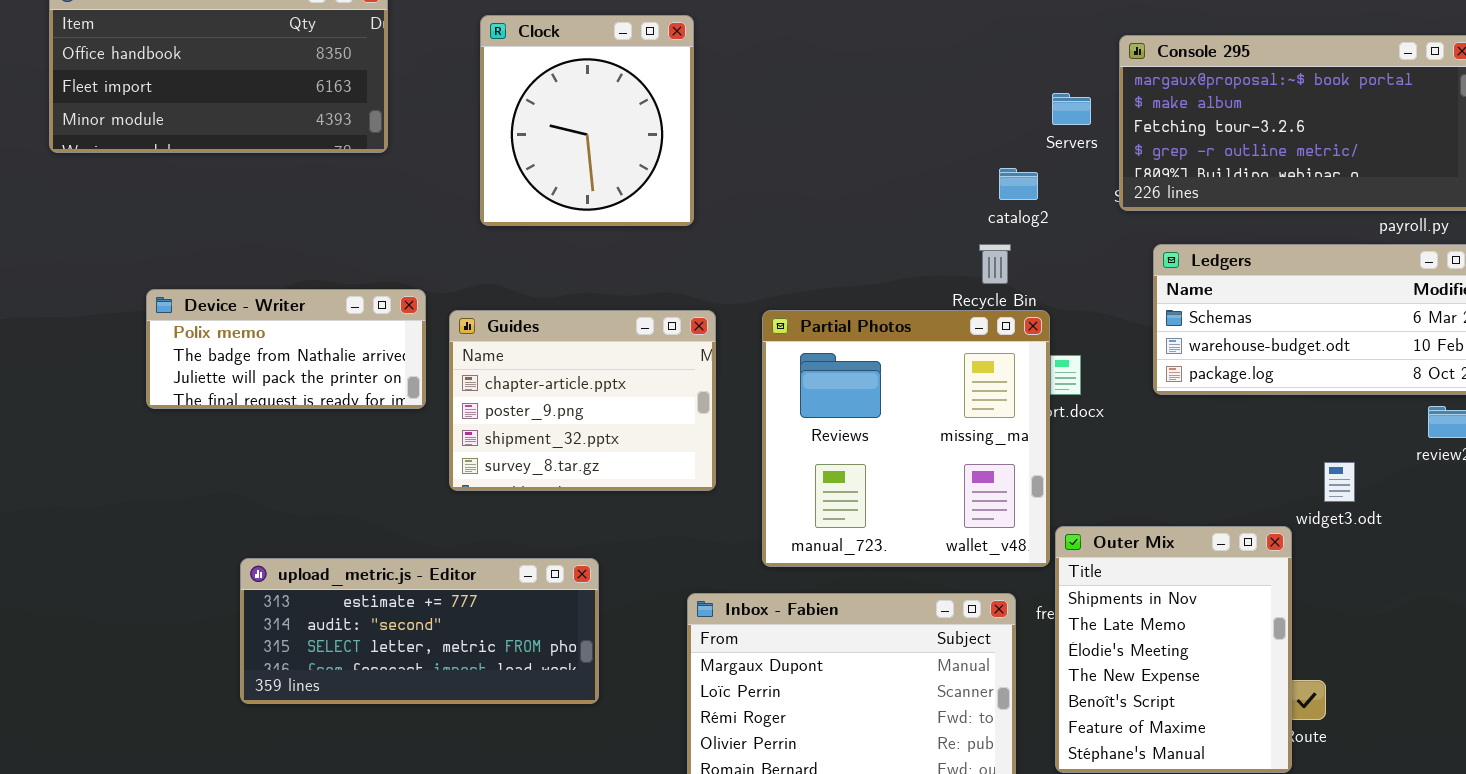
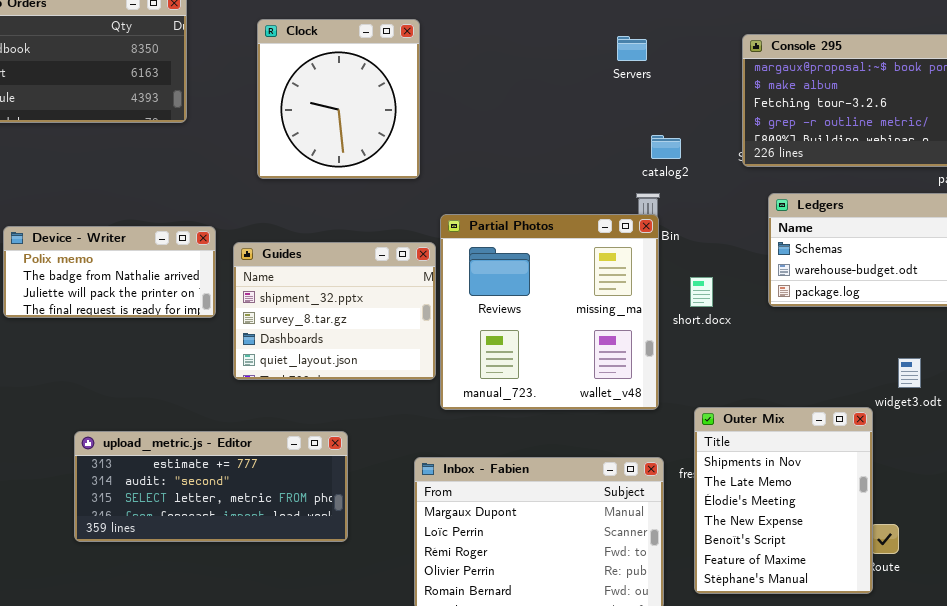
Servers: [1052,93,1091,125] -> [617,36,647,61], moved
Guides: [449,310,716,491] -> [233,242,436,380], scrolled down 2 rows
Partial Photos: [762,310,1050,567] -> [440,214,659,410], moved

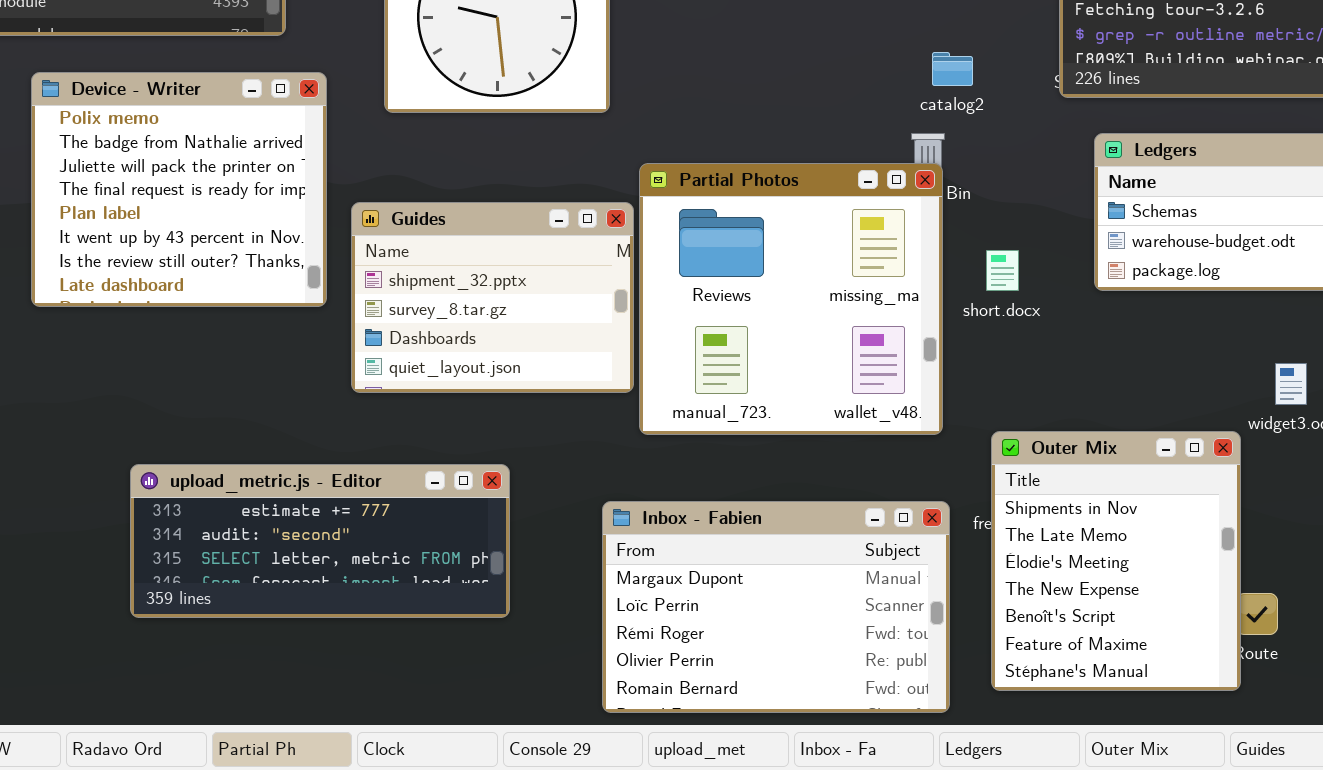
Device - Writer: [3,226,216,318] -> [31,72,327,307], resized

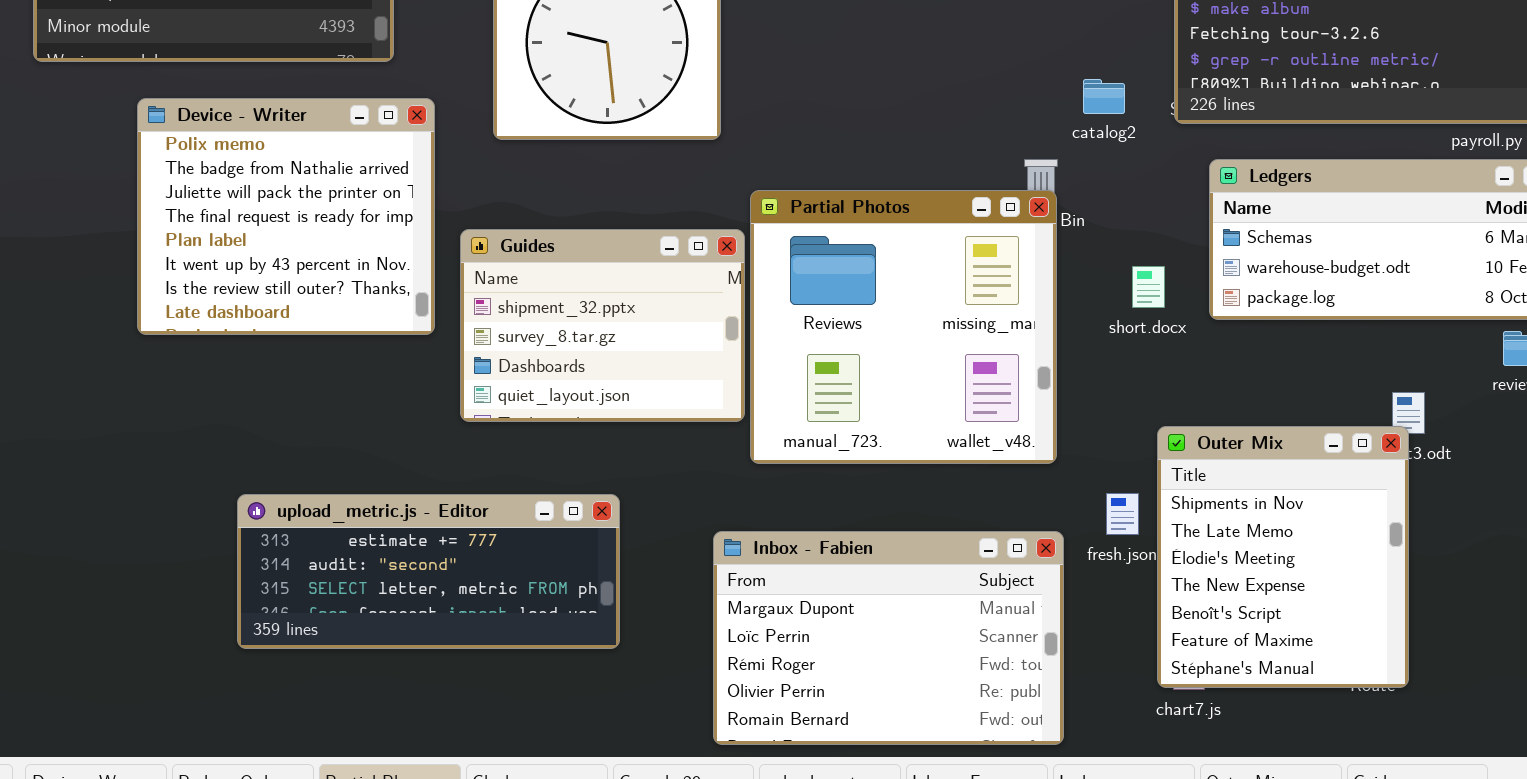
catalog2: [932,52,973,86] -> [1083,79,1125,114], moved
short.docx: [986,250,1019,291] -> [1132,266,1165,308], moved
Outer Mix: [991,431,1241,691] -> [1157,426,1409,688], moved

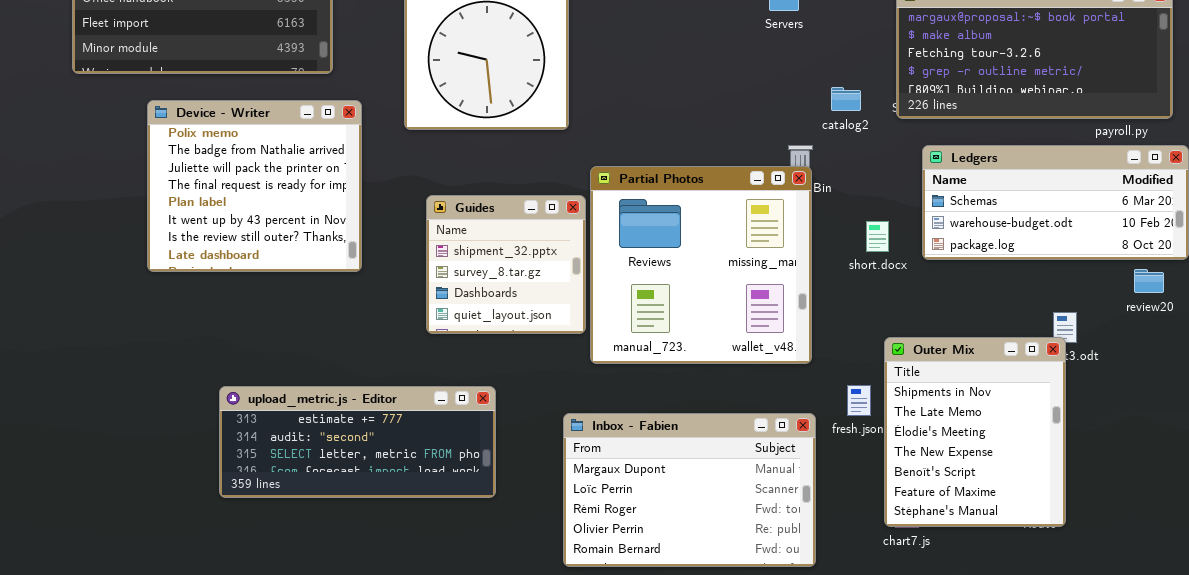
Guides: [460,229,745,422] -> [426,195,586,334], resized

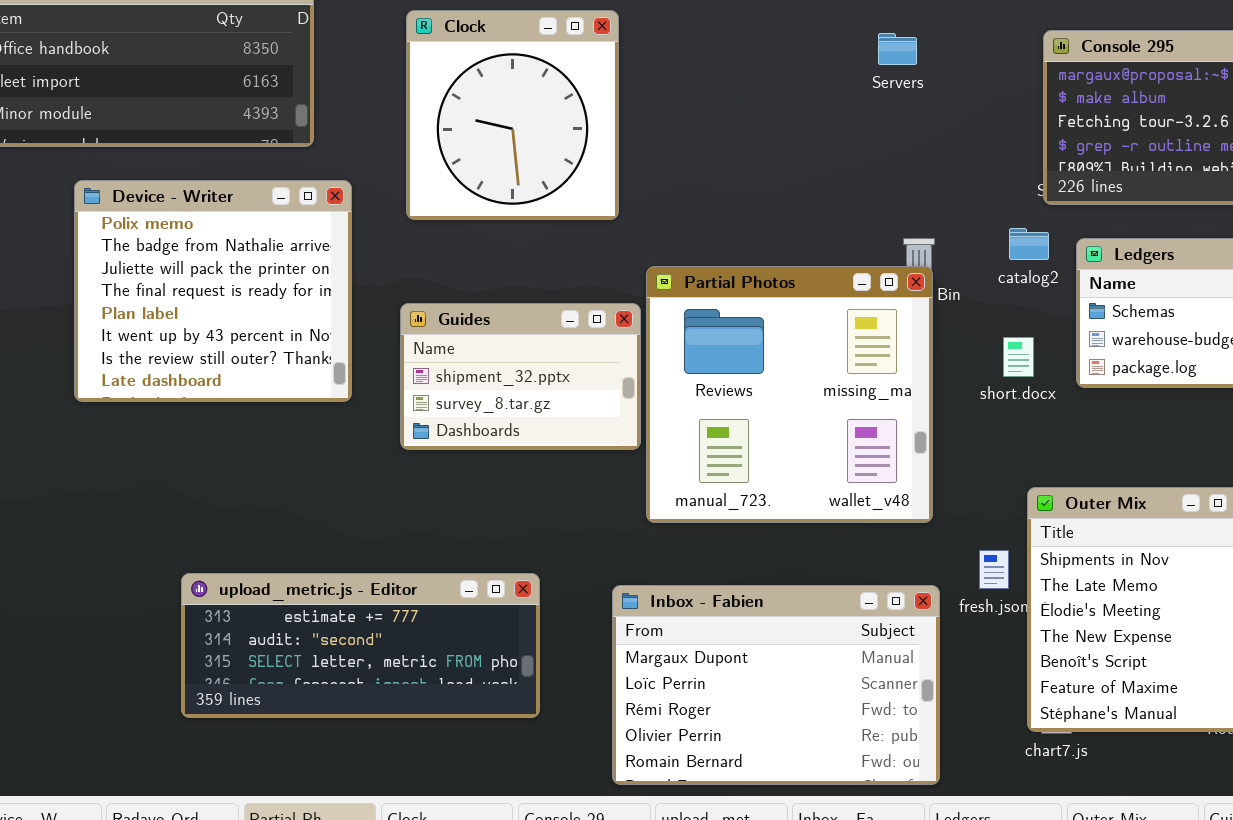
catalog2: [831,87,861,111] -> [1009,228,1049,260], moved
Guides: [426,195,586,334] -> [400,303,641,450], resized
upload_metric.js - Editor: [219,386,496,498] -> [181,573,540,718], moved

